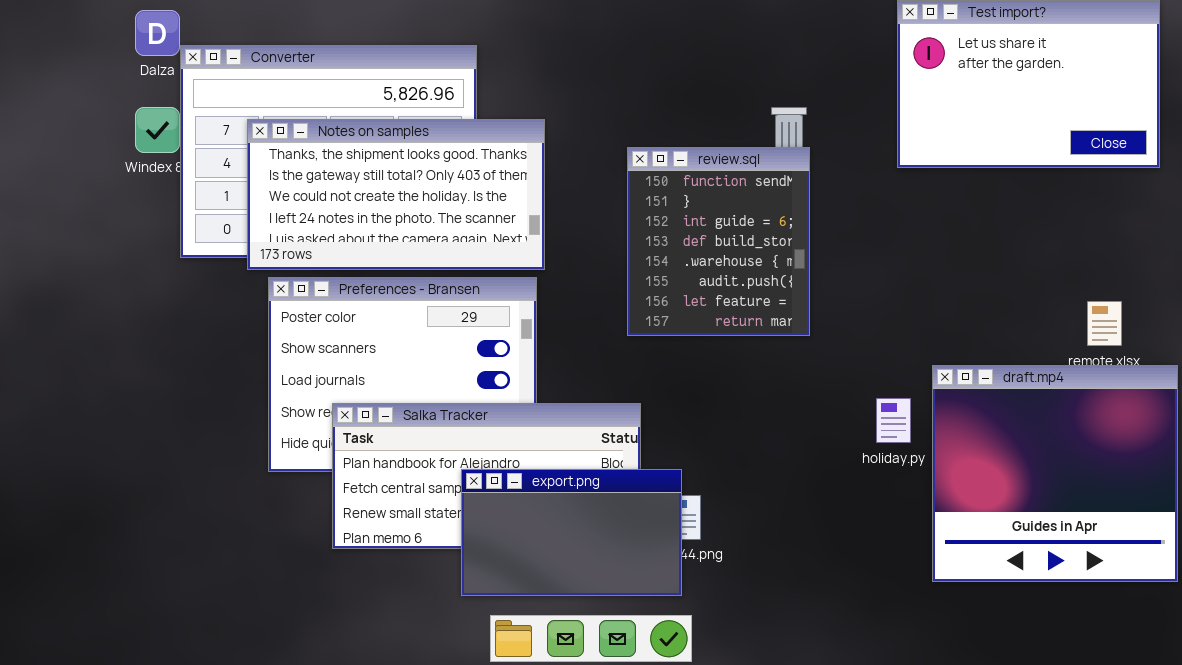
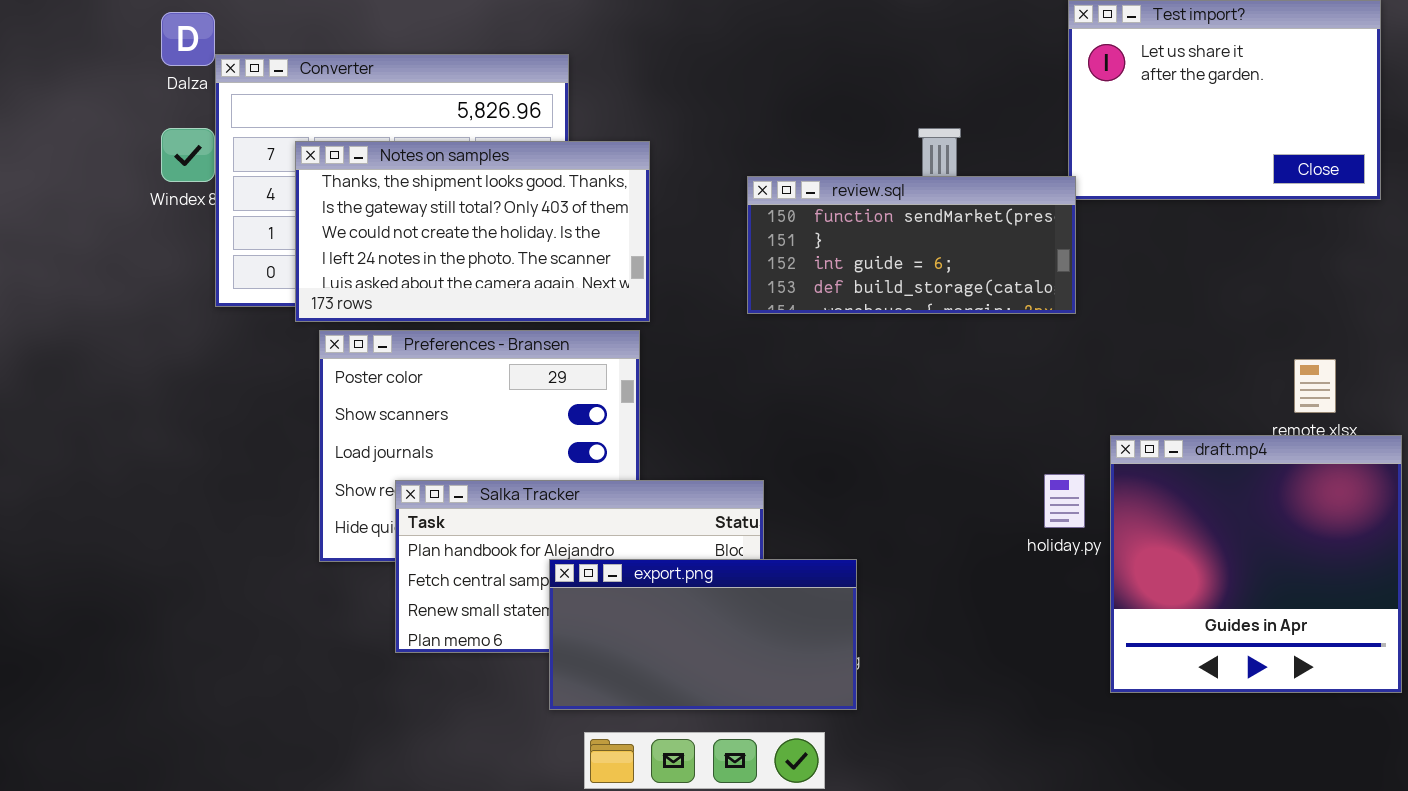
review.sql: [627,147,810,336] -> [747,176,1076,314], resized
export.png: [461,469,682,596] -> [549,559,857,710], resized

